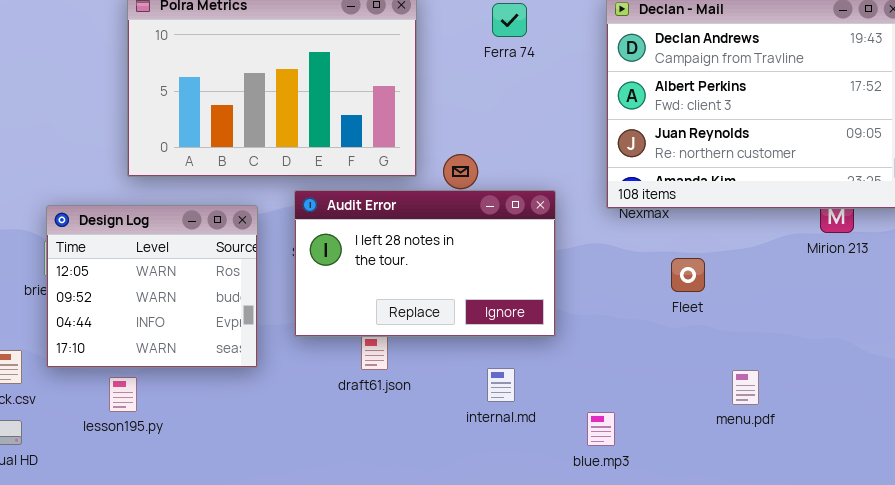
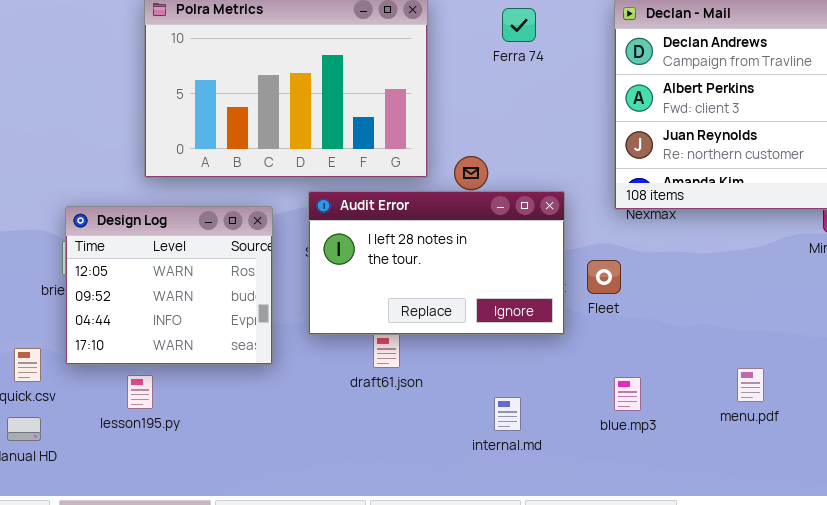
Fleet: [671,258,705,292] -> [587,260,621,294], moved
internal.md: [487,368,515,402] -> [494,397,521,431], moved
blue.mp3: [587,412,615,446] -> [614,377,641,411], moved

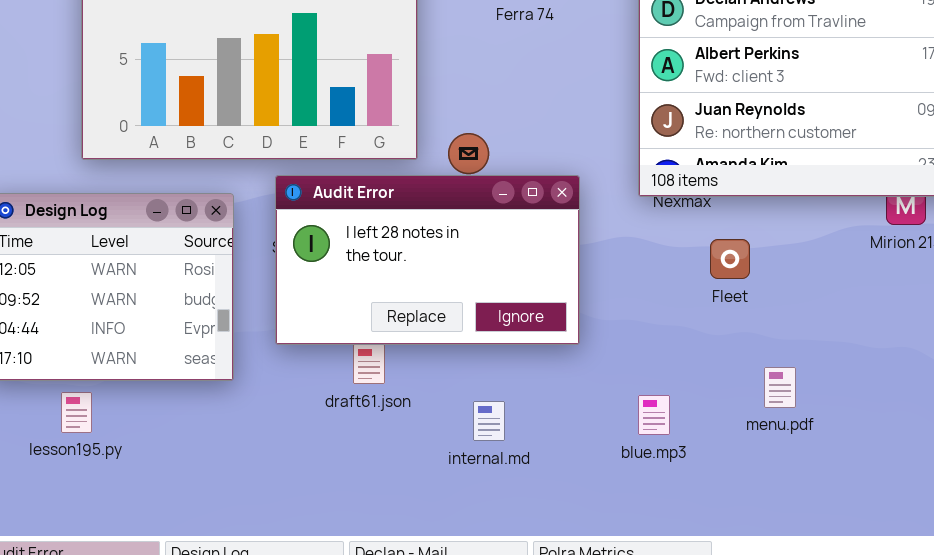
Fleet: [587,260,621,294] -> [710,239,750,279], moved
menu.pdf: [737,368,764,402] -> [764,367,796,408], moved
internal.md: [494,397,521,431] -> [473,401,505,441], moved

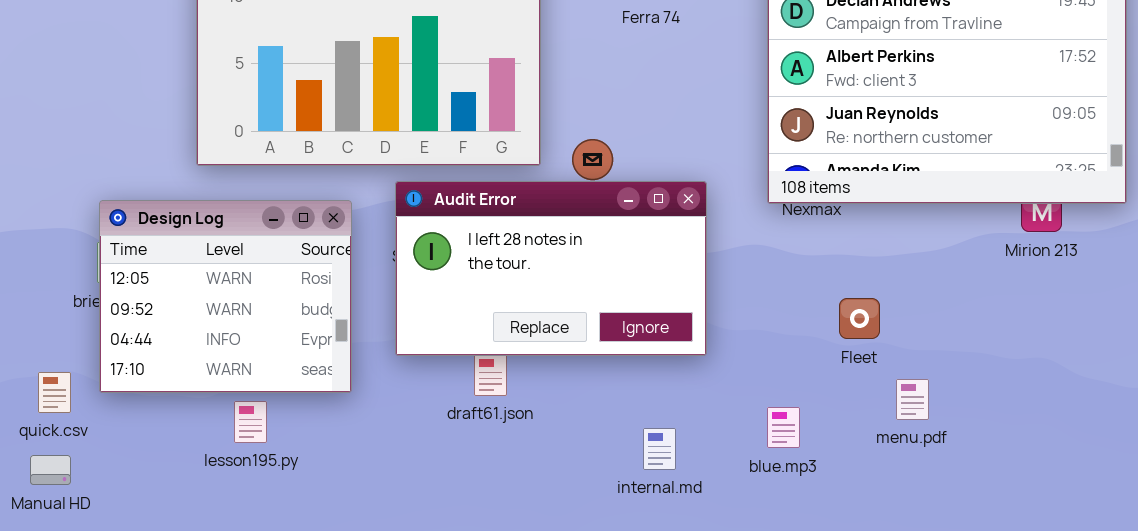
Fleet: [710,239,750,279] -> [839,298,880,339], moved
lesson195.py: [61,392,92,433] -> [234,401,267,443], moved
internal.md: [473,401,505,441] -> [643,428,676,470], moved

